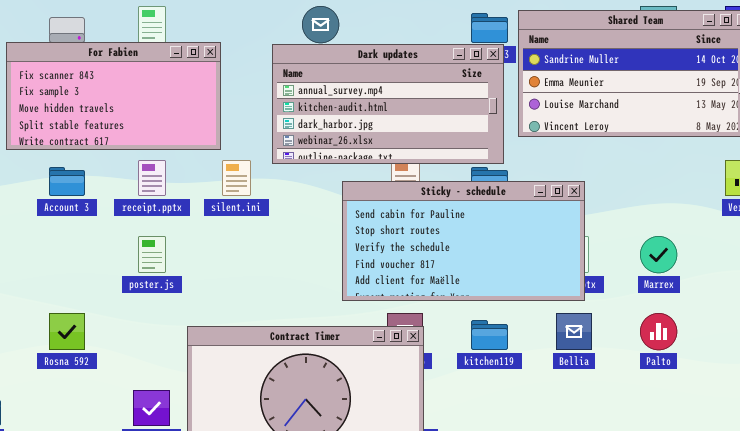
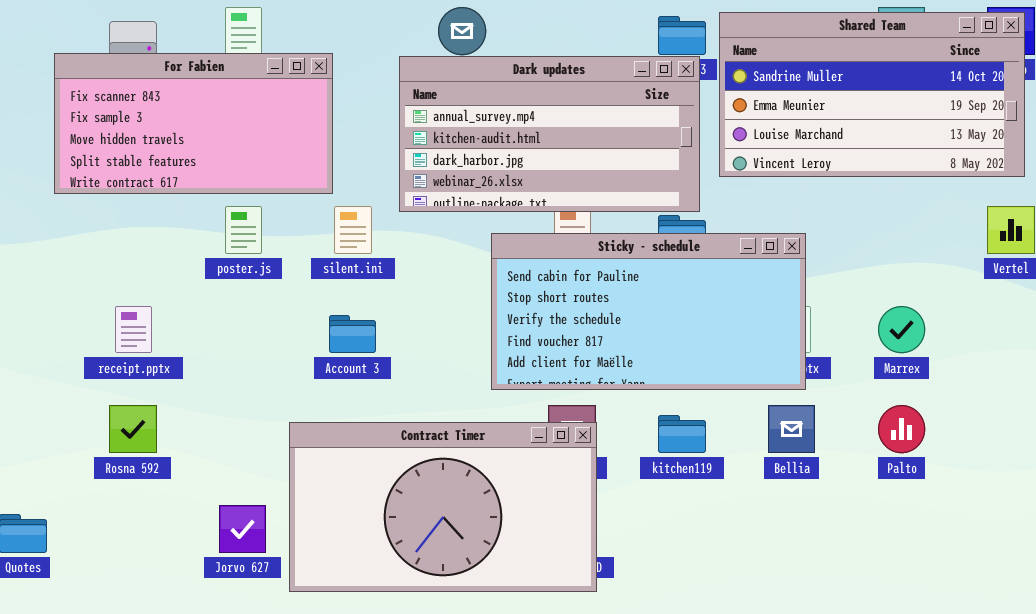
receipt.pptx: [138,160,166,196] -> [115,306,152,353], moved
Account 3: [49,167,85,196] -> [329,315,376,353], moved
poster.js: [138,236,166,273] -> [225,206,262,254], moved

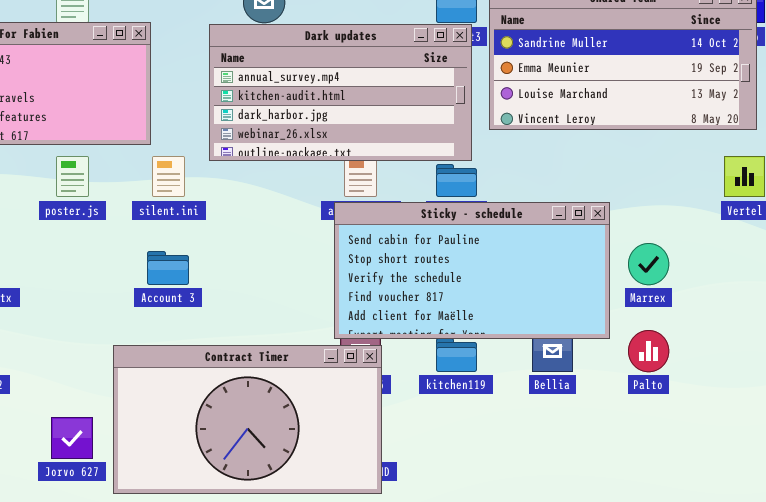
Sticky - schedule: [491,233,806,390] -> [334,202,610,339], moved

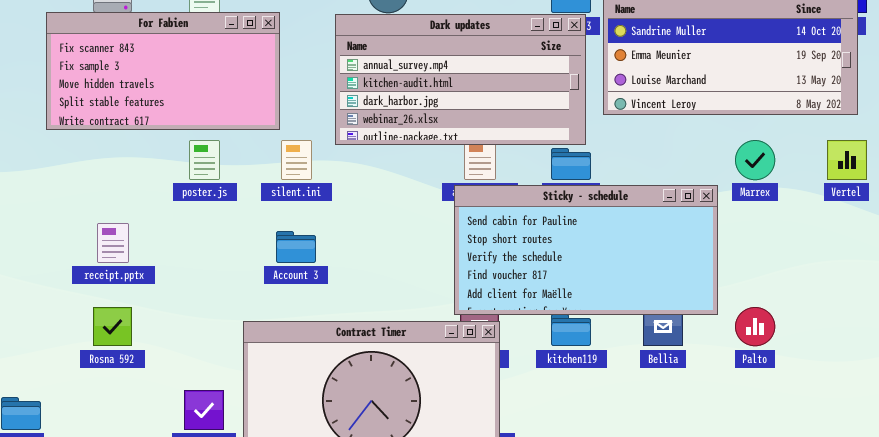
Marrex: [628,243,669,285] -> [735,140,775,180], moved

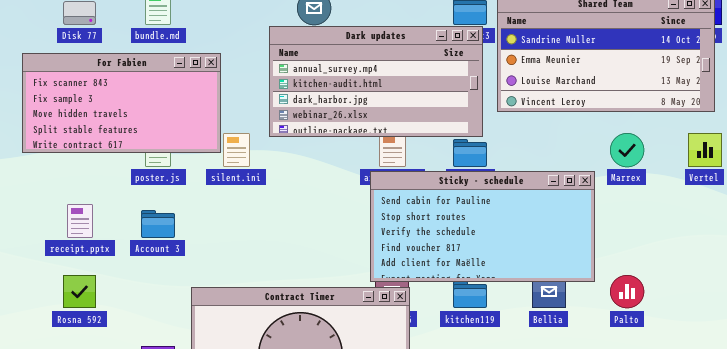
For Fabien: [46,12,280,130] -> [22,53,221,153], moved
Account 3: [276,231,316,263] -> [141,210,175,238], moved

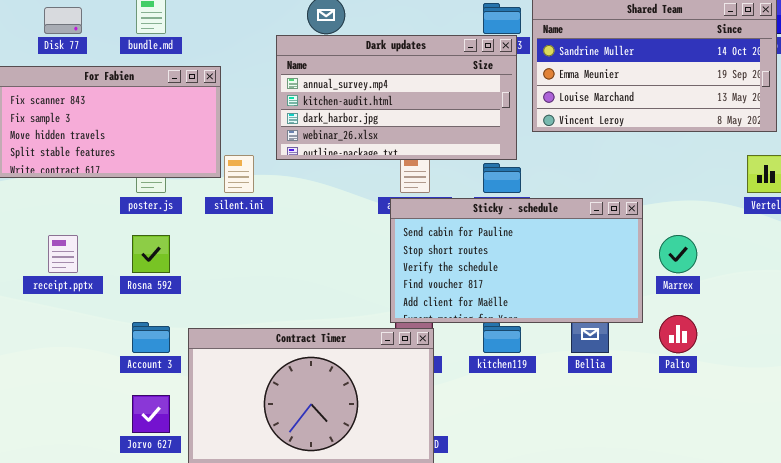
Marrex: [610,133,644,167] -> [659,235,697,273], moved
Account 3: [141,210,175,238] -> [132,322,170,353], moved
Rosna 592: [63,275,96,308] -> [132,235,170,273], moved

